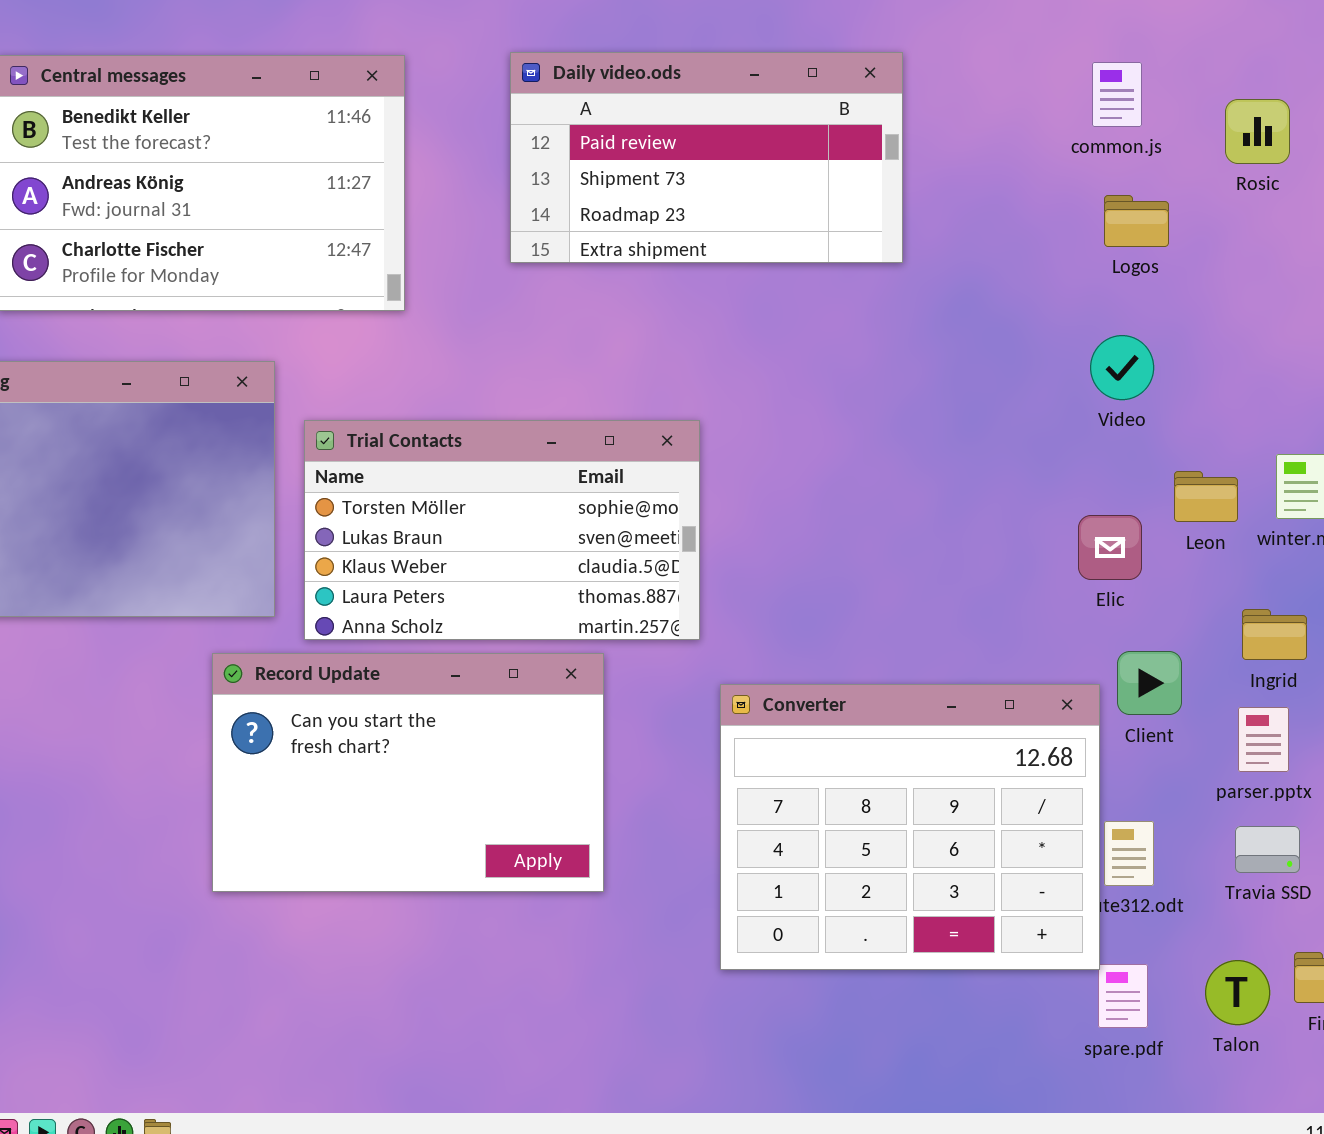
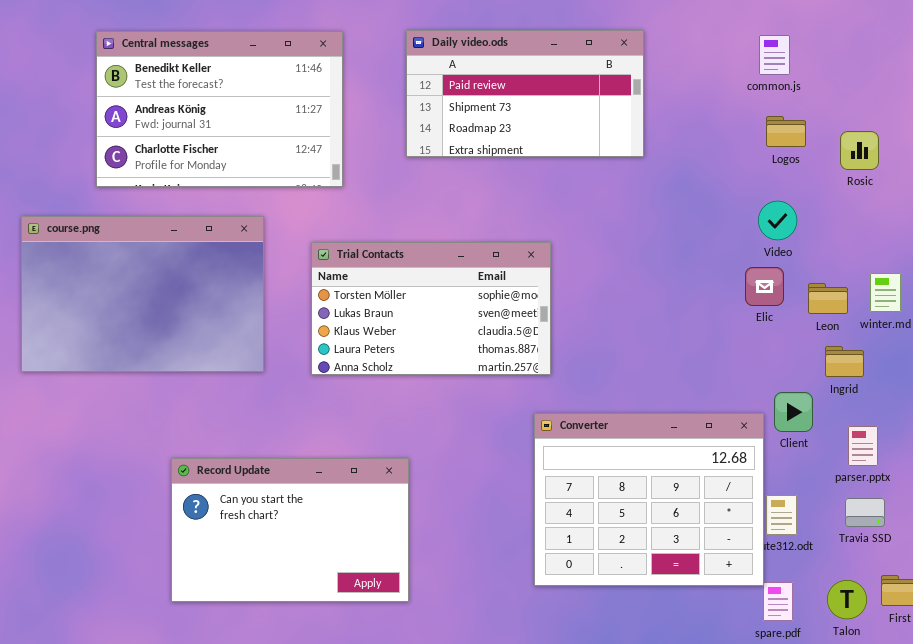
Rosic: [1225,99,1290,164] -> [840,131,879,170], moved
Trial Contacts: [304,420,700,640] -> [311,242,551,375], moved
Elic: [1078,515,1142,580] -> [745,267,784,306], moved
Ingrid: [1242,609,1307,660] -> [825,346,864,377], moved
Record Update: [212,653,604,892] -> [171,458,409,602], moved

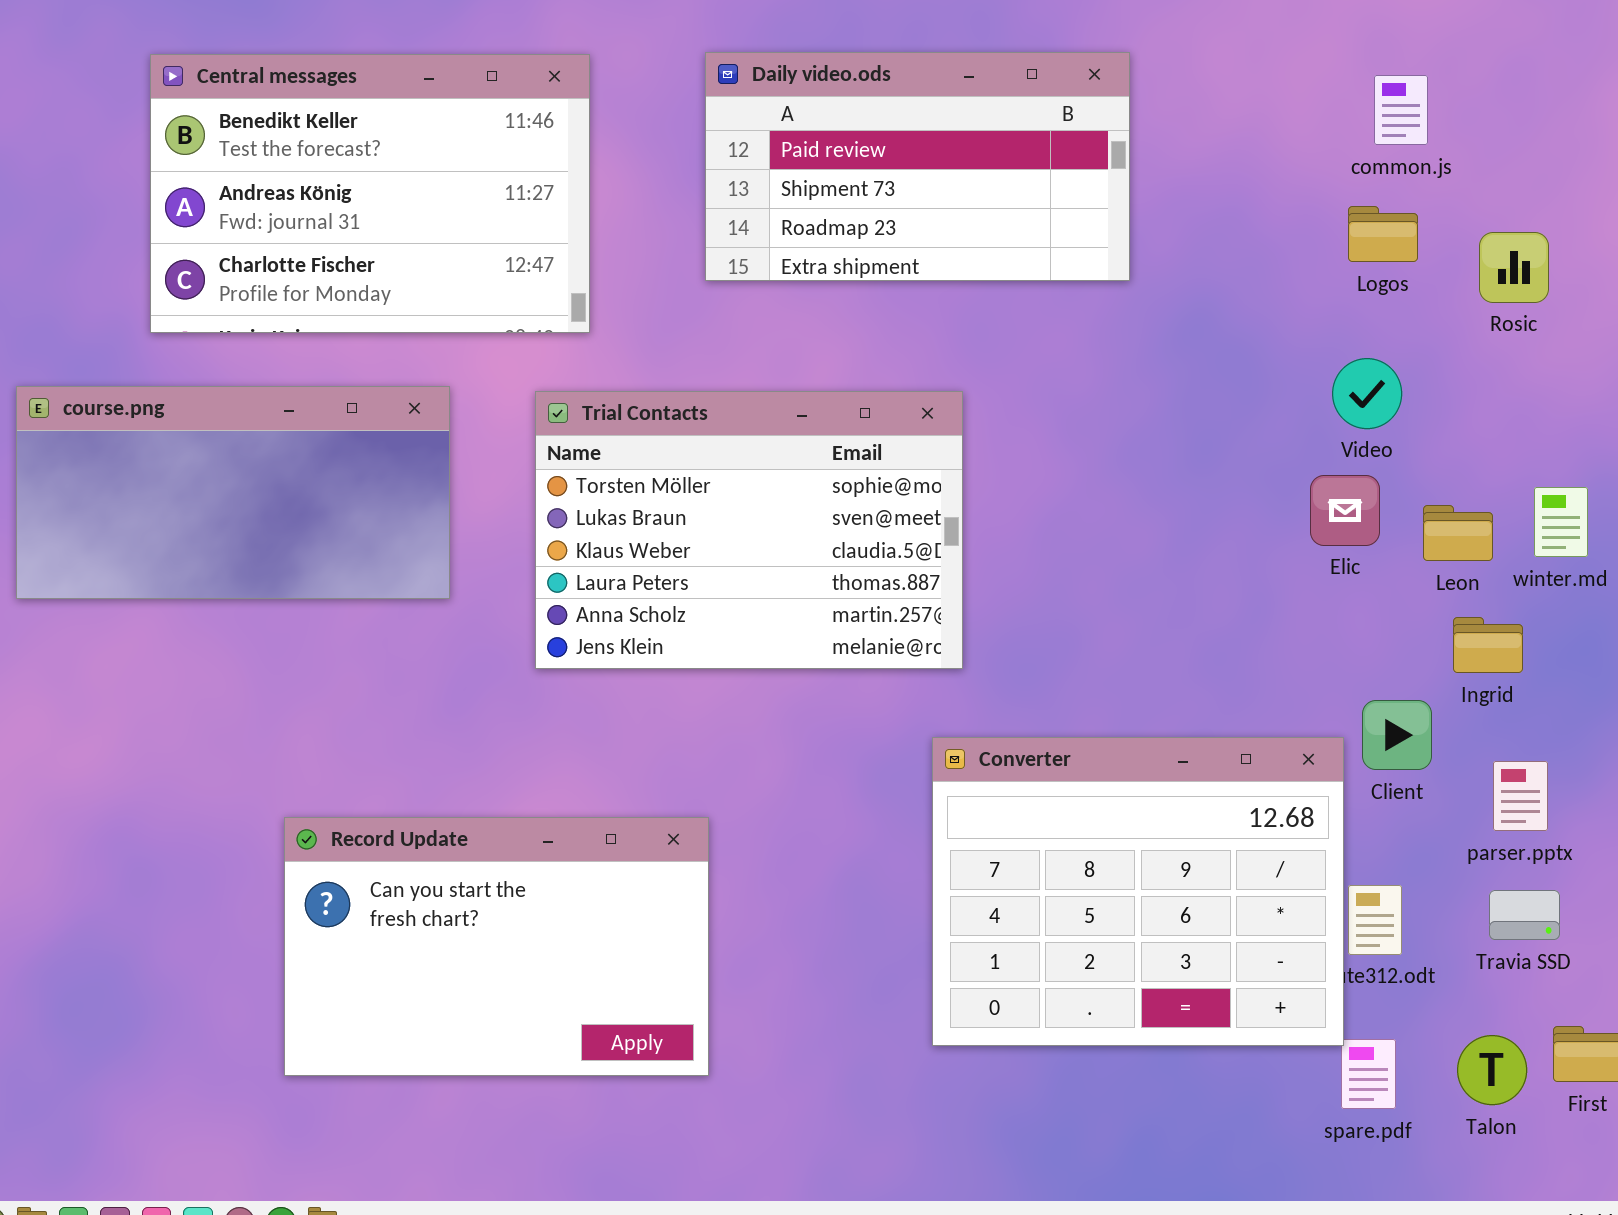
common.js: [759,35,790,75] -> [1374,75,1428,145], moved
course.png: [21,216,264,372] -> [16,386,450,599], resized
Trial Contacts: [311,242,551,375] -> [535,391,963,669], resized

